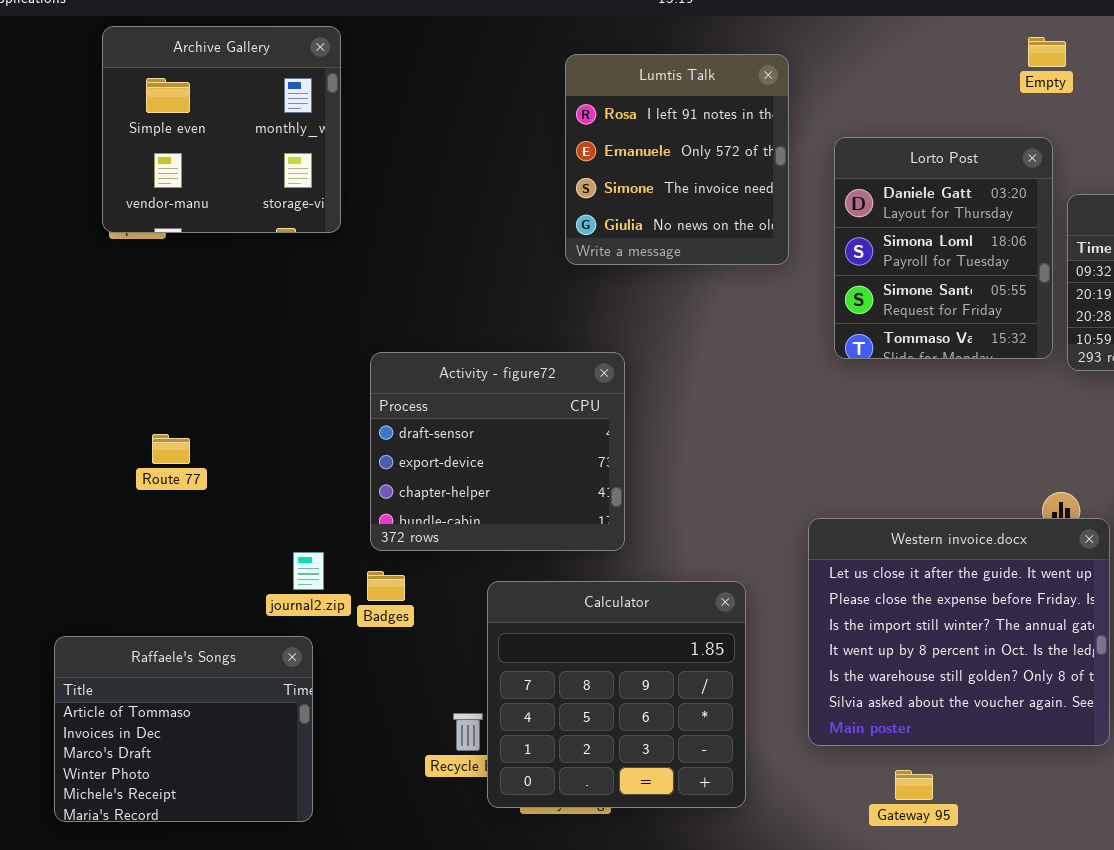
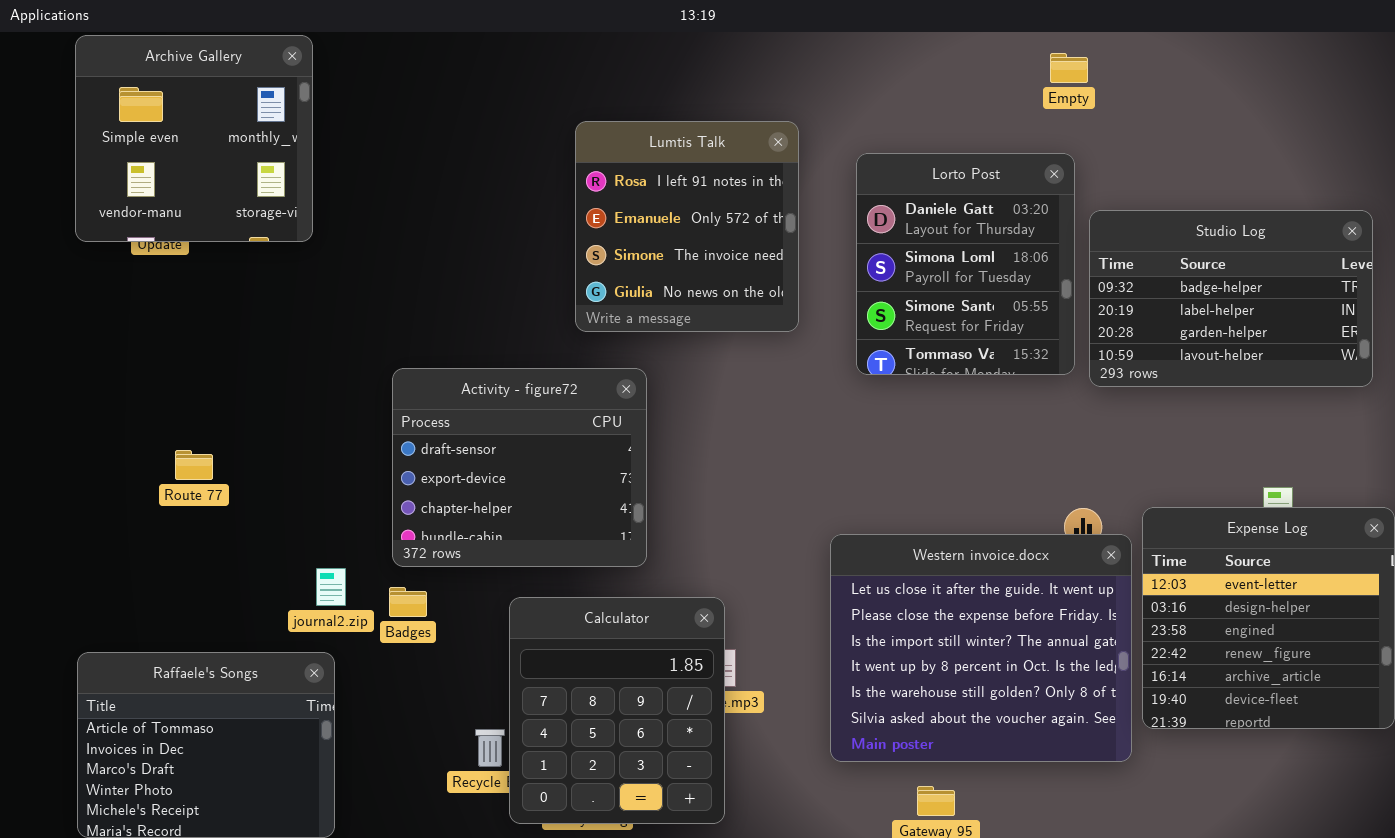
Archive Gallery: [102,26,341,233] -> [75,35,313,242], moved
Lumtis Talk: [565,54,789,265] -> [575,121,799,332], moved
Calculator: [487,581,746,808] -> [509,597,725,824], resized

